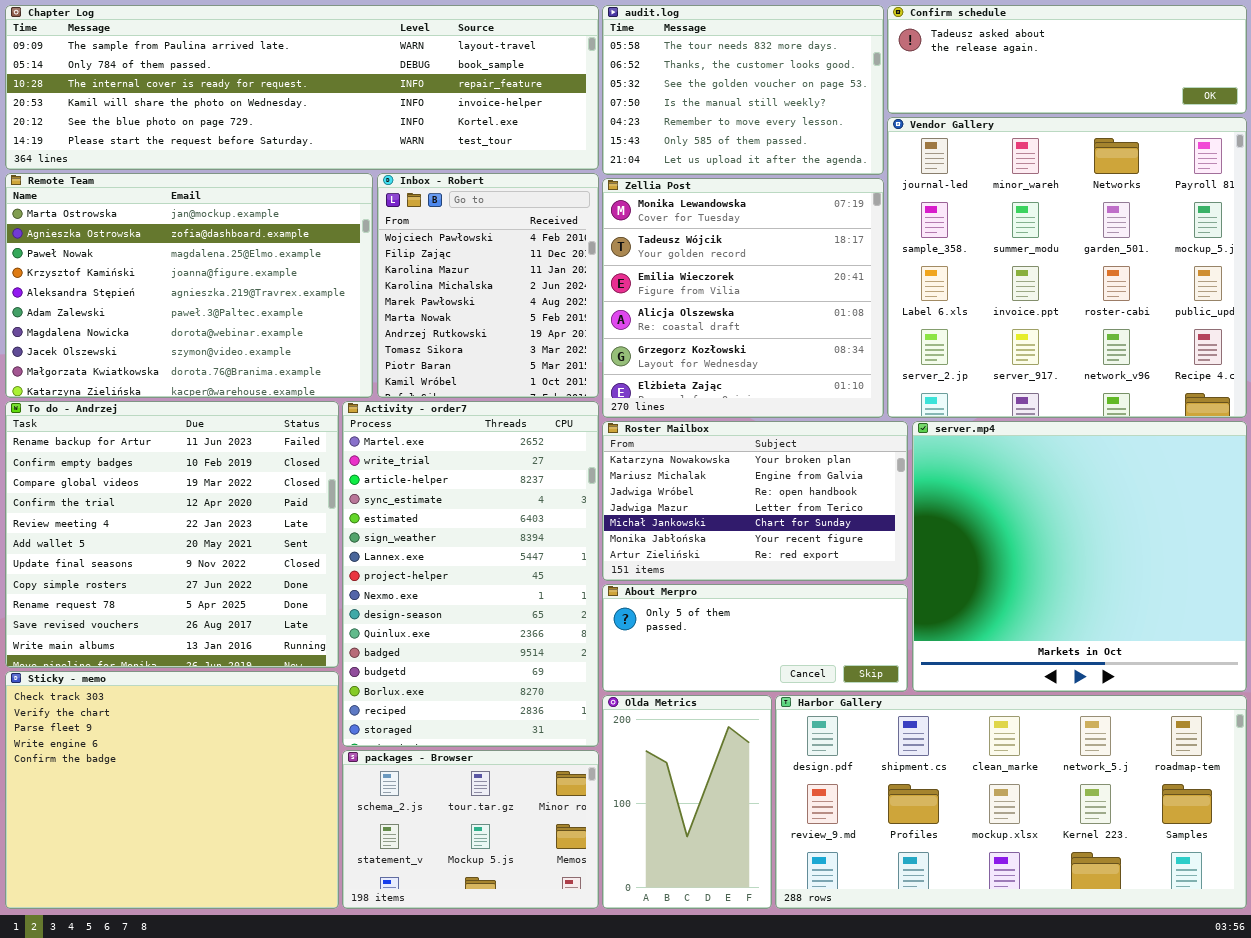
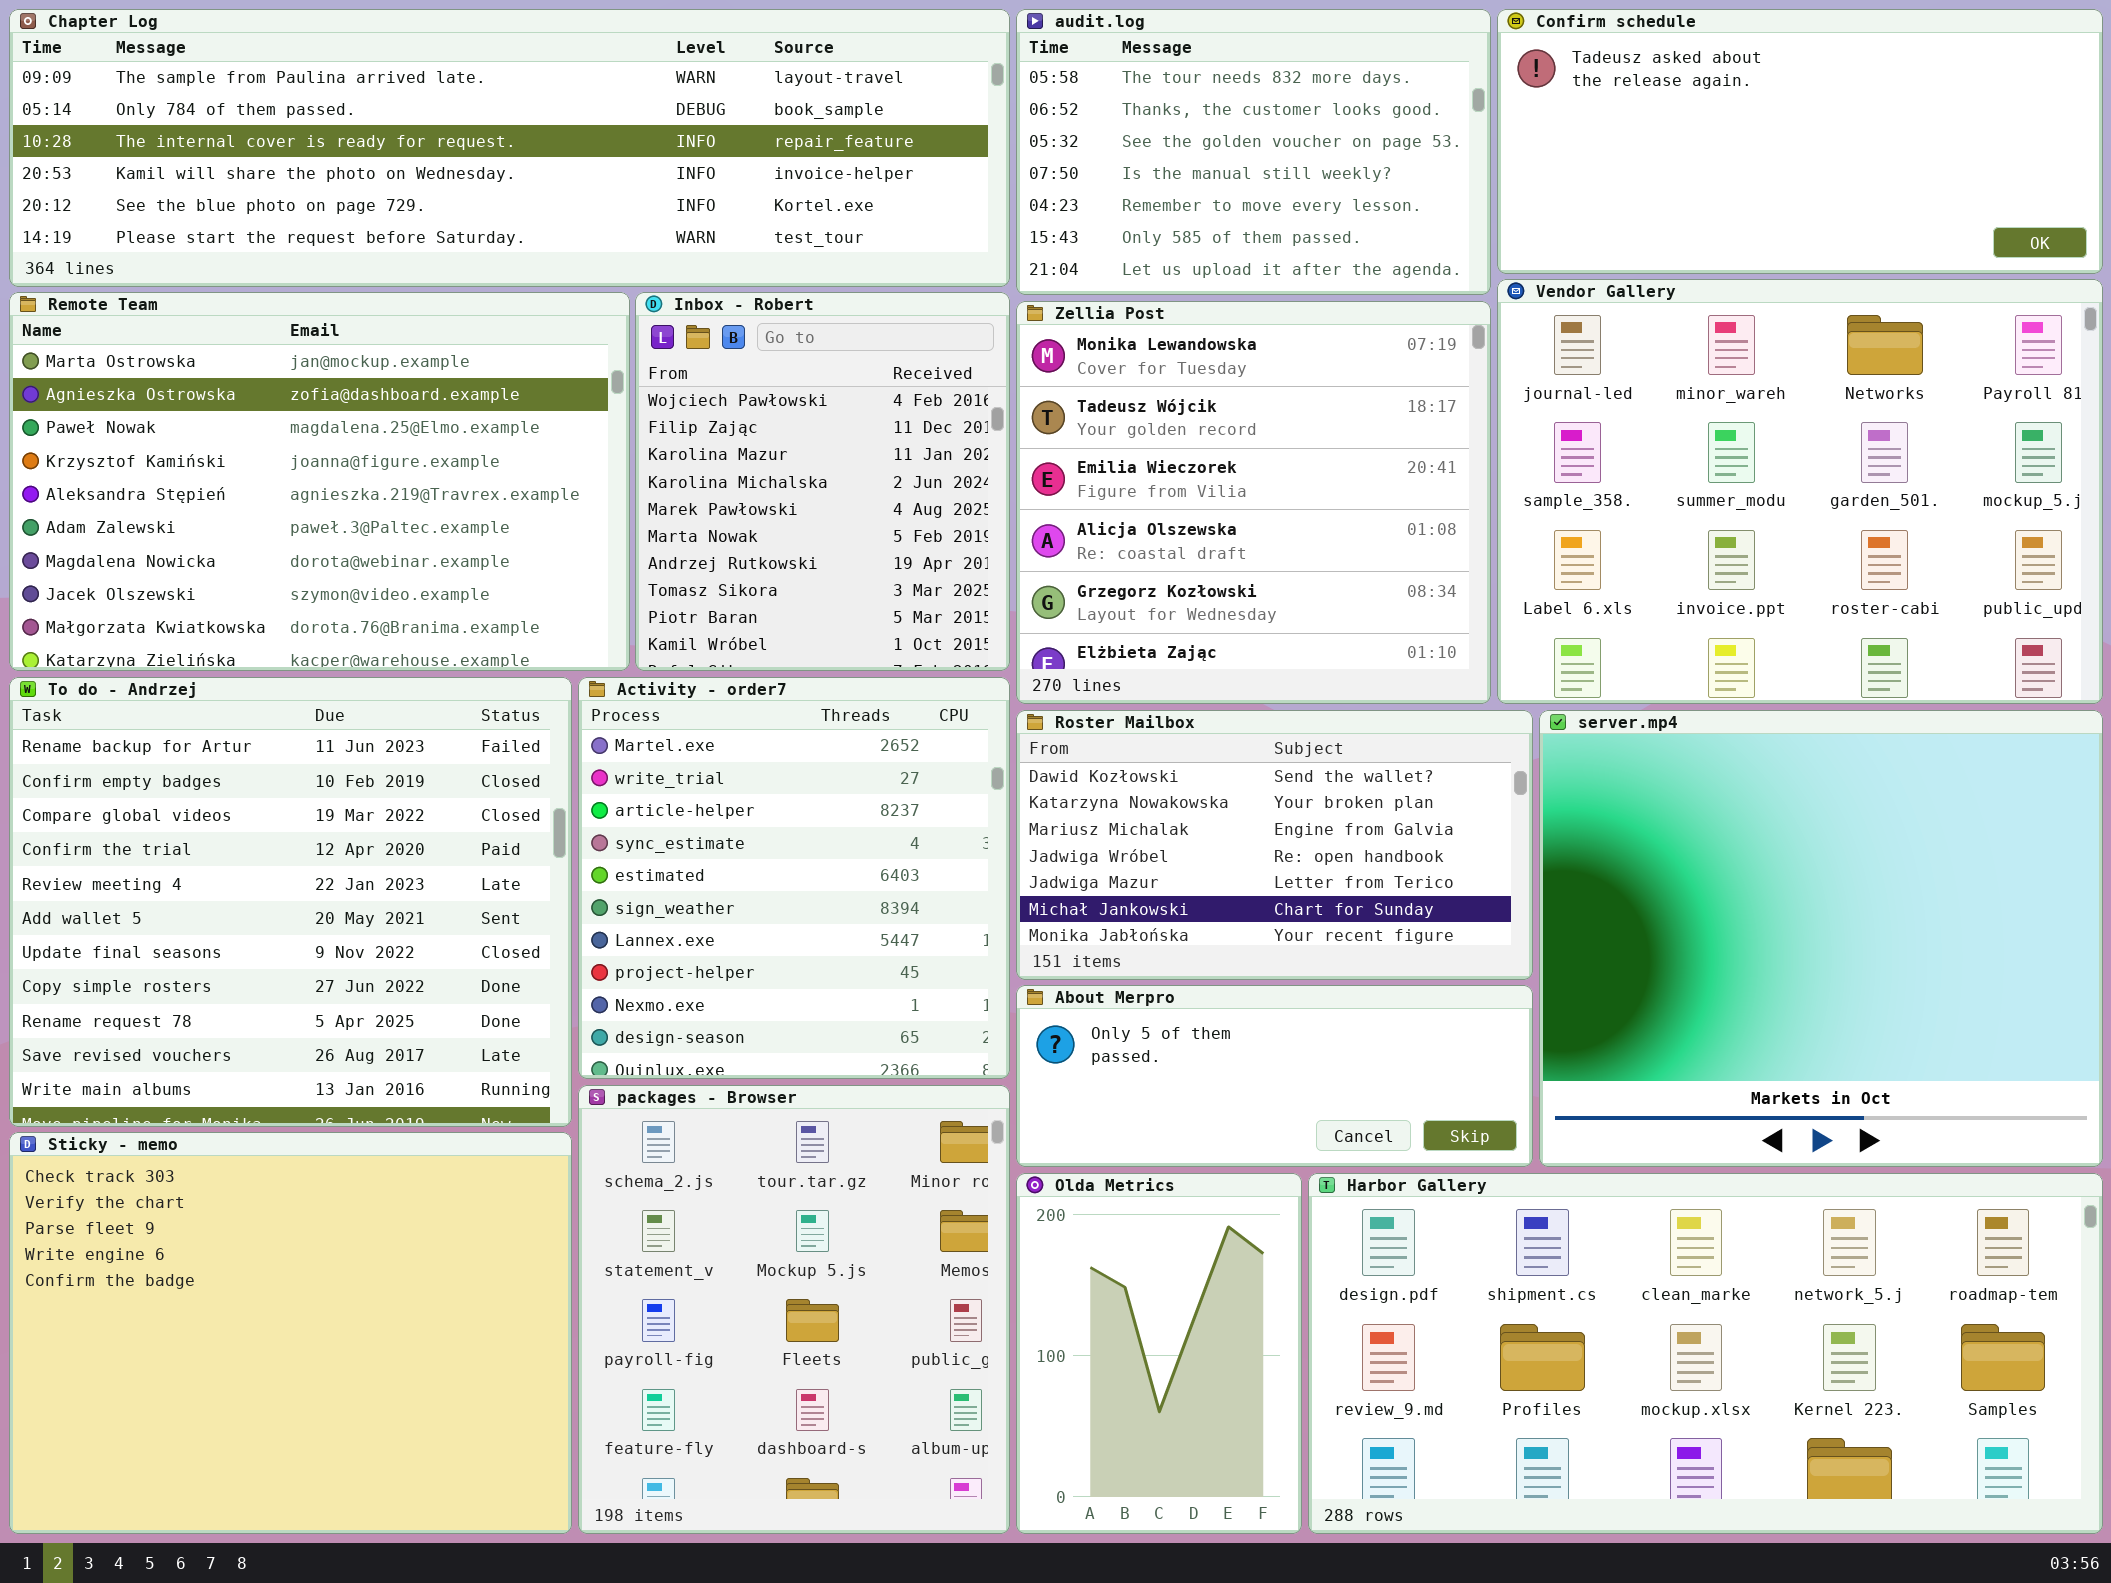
Confirm schedule: [887,5,1247,114] -> [1497,9,2103,274], resized
Vendor Gallery: [887,117,1247,418] -> [1497,279,2103,704], resized
Activity - order7: [342,401,599,747] -> [578,677,1010,1079], resized
Roster Mailbox: [602,421,908,581] -> [1016,710,1533,980], scrolled up 1 row
packages - Browser: [342,750,599,909] -> [578,1085,1010,1534], resized

